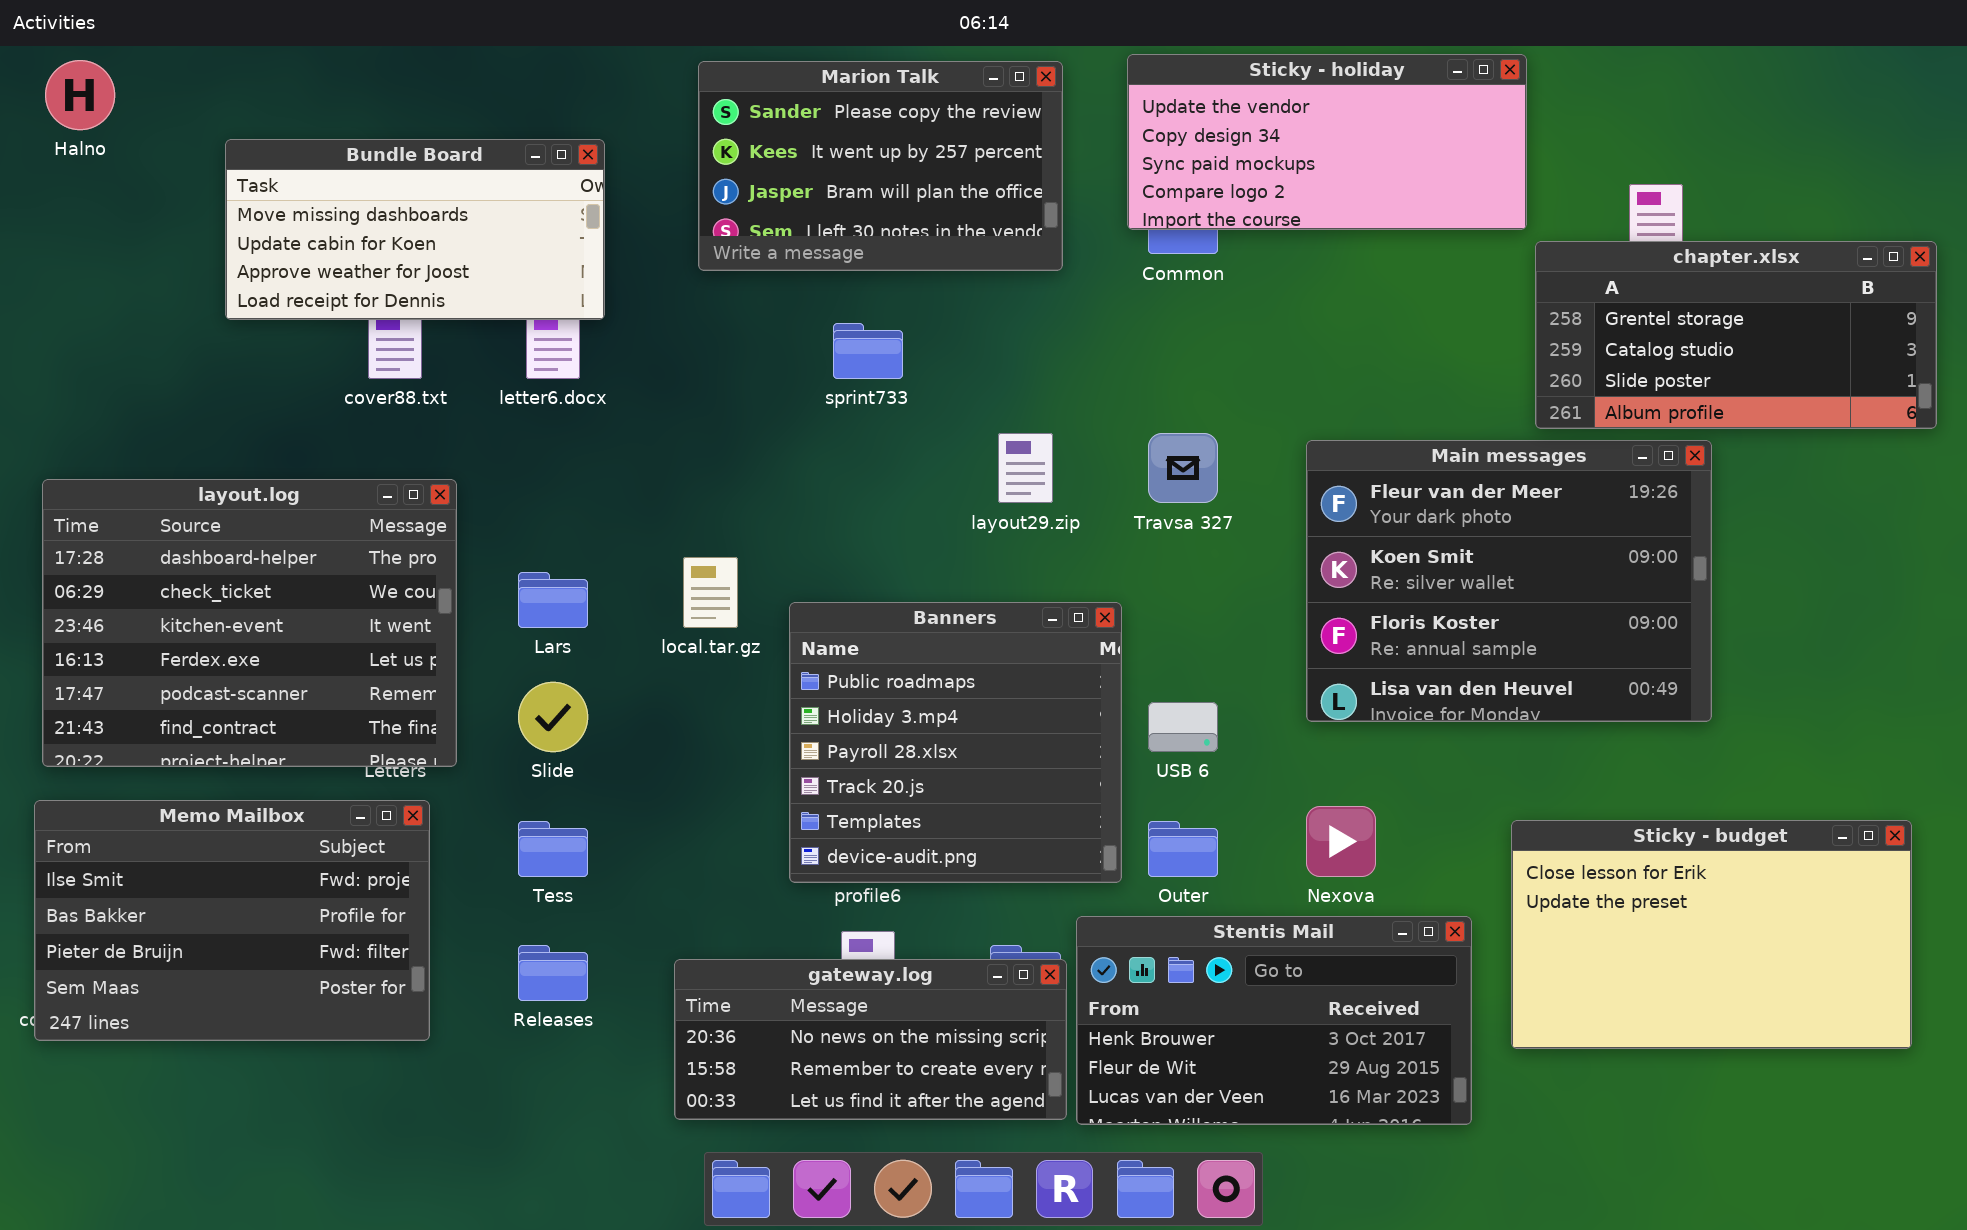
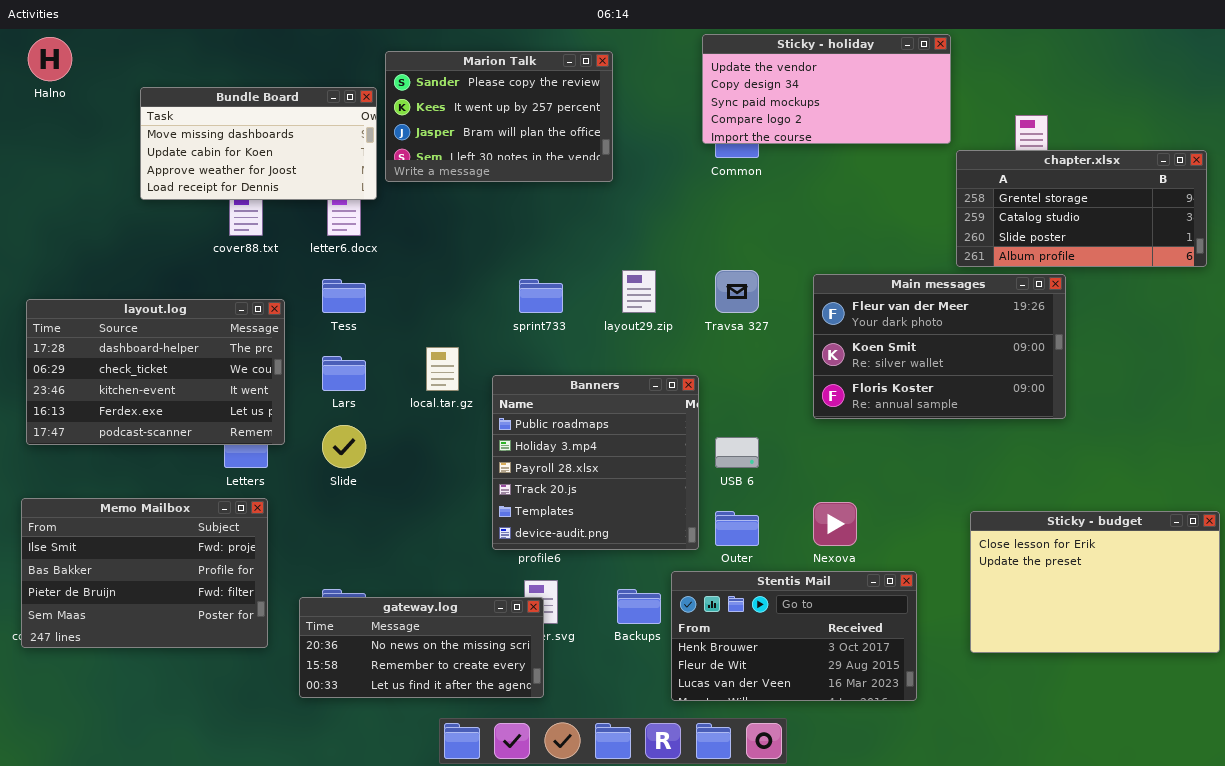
Marion Talk: [698,61,1063,271] -> [385,51,613,182], moved
sprint733: [833,323,903,379] -> [519,279,563,313], moved
Main messages: [1306,440,1712,722] -> [813,274,1066,419], resized
layout.log: [42,479,457,767] -> [26,299,285,445], resized
Sticky - budget: [1511,820,1912,1049] -> [970,511,1220,653], moved
Tess: [518,821,588,877] -> [322,279,366,313], moved
gateway.log: [674,959,1067,1120] -> [299,597,544,698], moved

